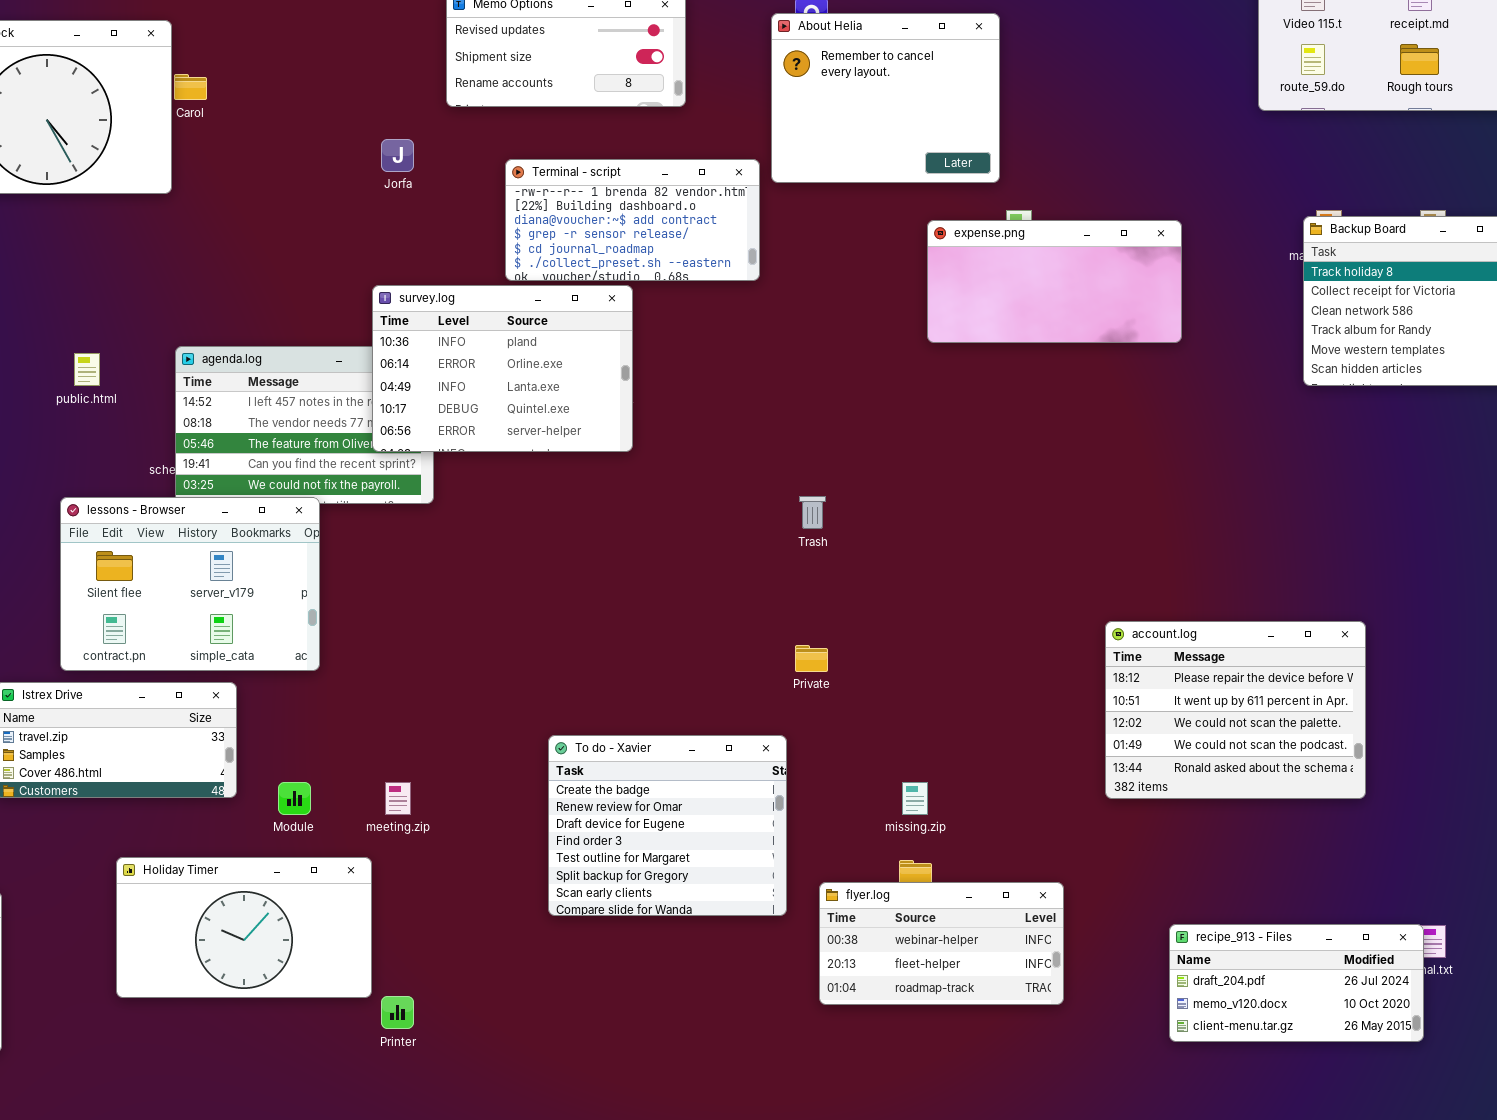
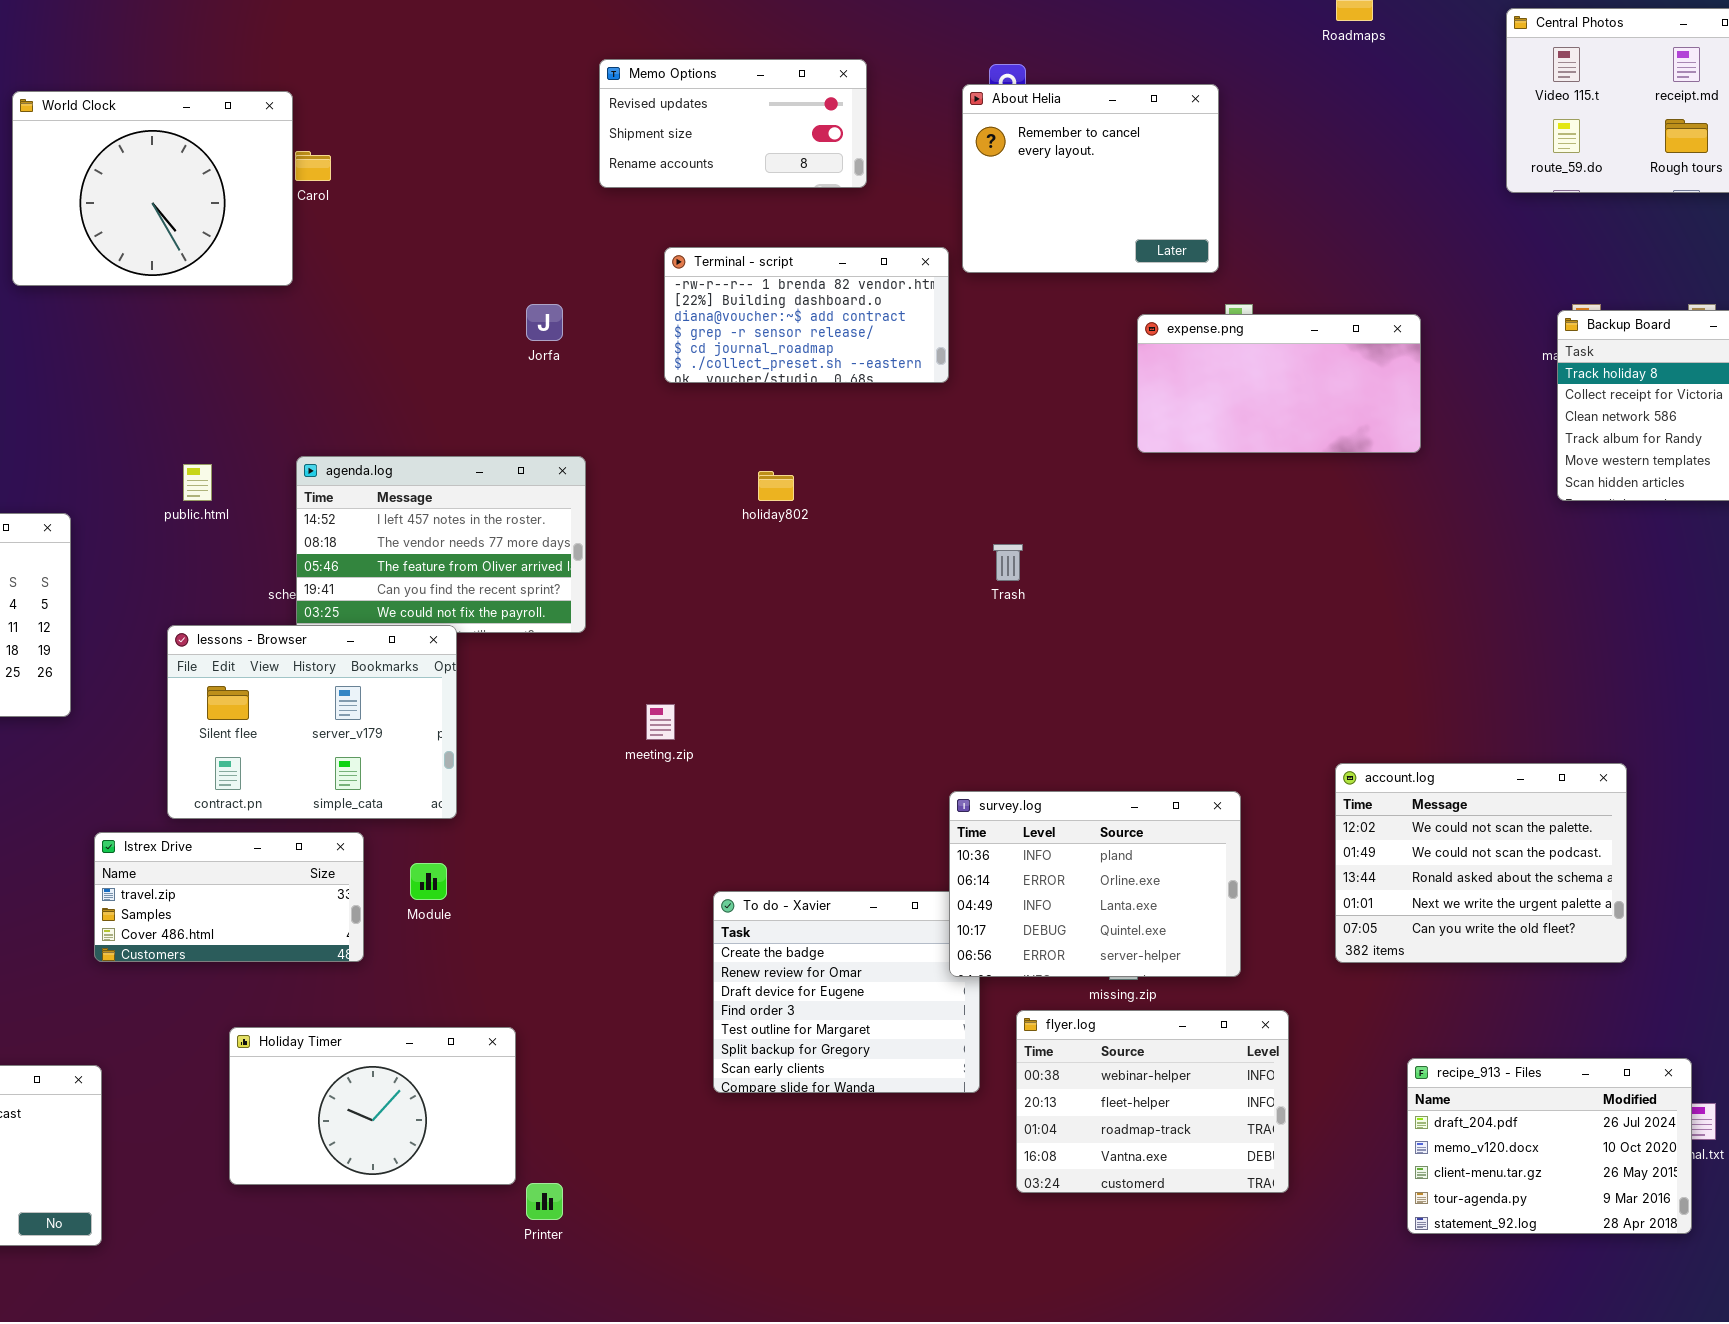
Jorfa: [381,139,414,172] -> [526,304,563,341], moved
survey.log: [372,285,633,452] -> [949,791,1241,977], moved
Trash: [799,496,826,529] -> [993,544,1023,581], moved
account.log: [1105,621,1366,799] -> [1335,763,1627,963], scrolled down 2 rows
Module: [278,782,311,815] -> [410,863,447,900], moved
meeting.zip: [385,782,411,815] -> [646,704,675,740], moved
flyer.log: [819,882,1064,1005] -> [1016,1010,1289,1193], resized
recipe_913 - Files: [1169,924,1424,1042] -> [1407,1058,1692,1234], resized

